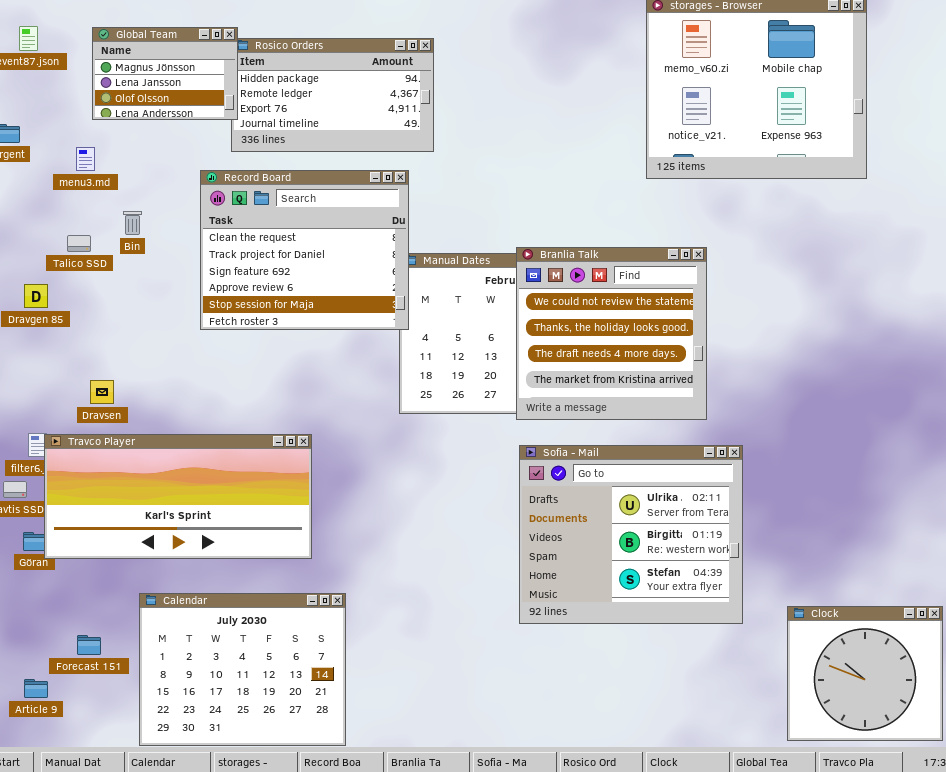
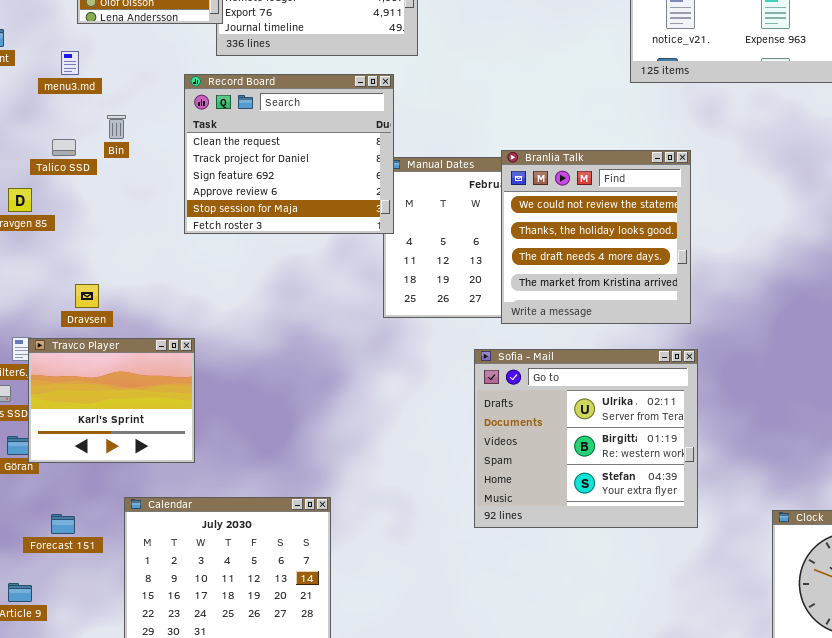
Travco Player: [44,434,312,559] -> [28,338,195,463], resized
Sofia - Mail: [519,445,743,624] -> [474,349,698,528], moved
Forecast 151: [77,635,101,655] -> [51,514,75,534], moved

